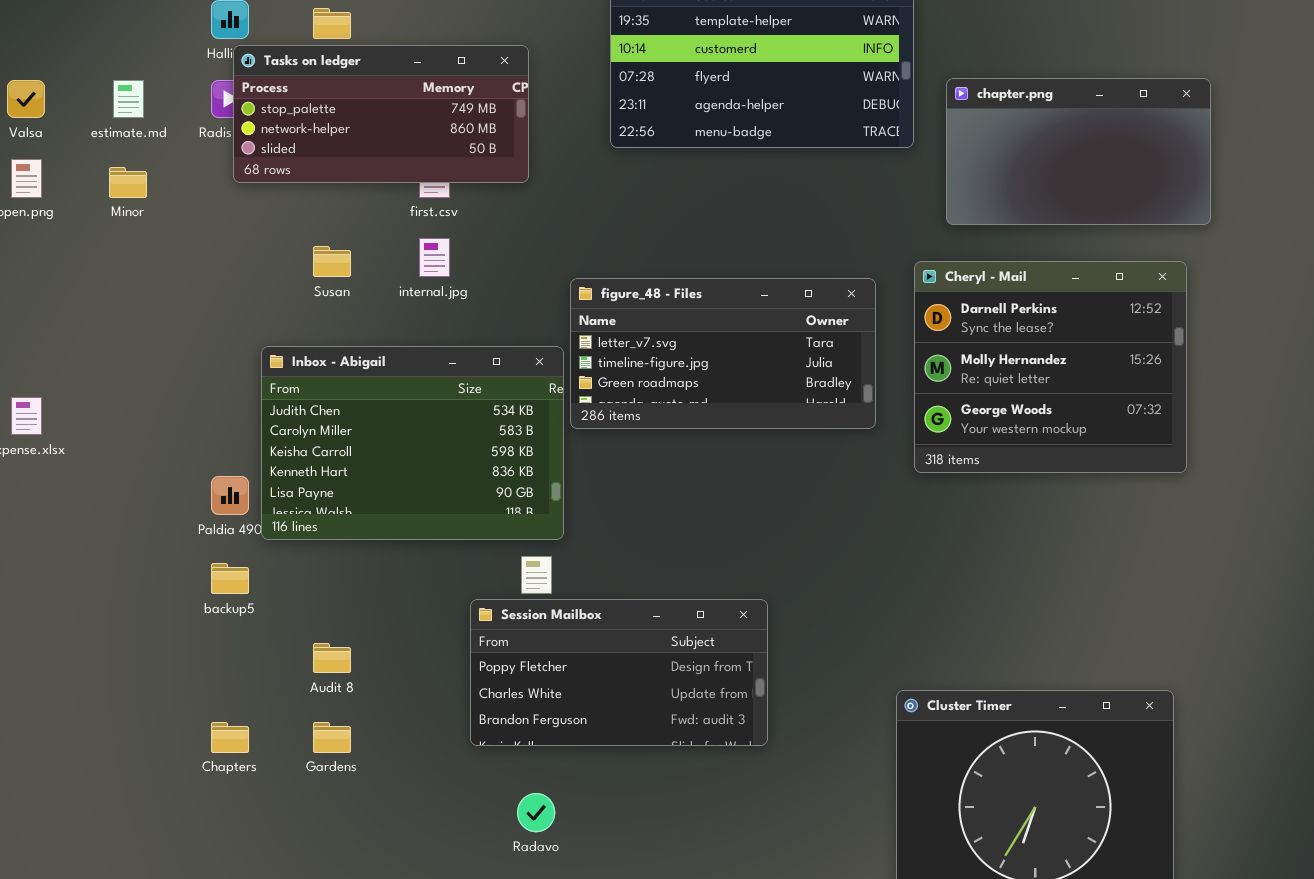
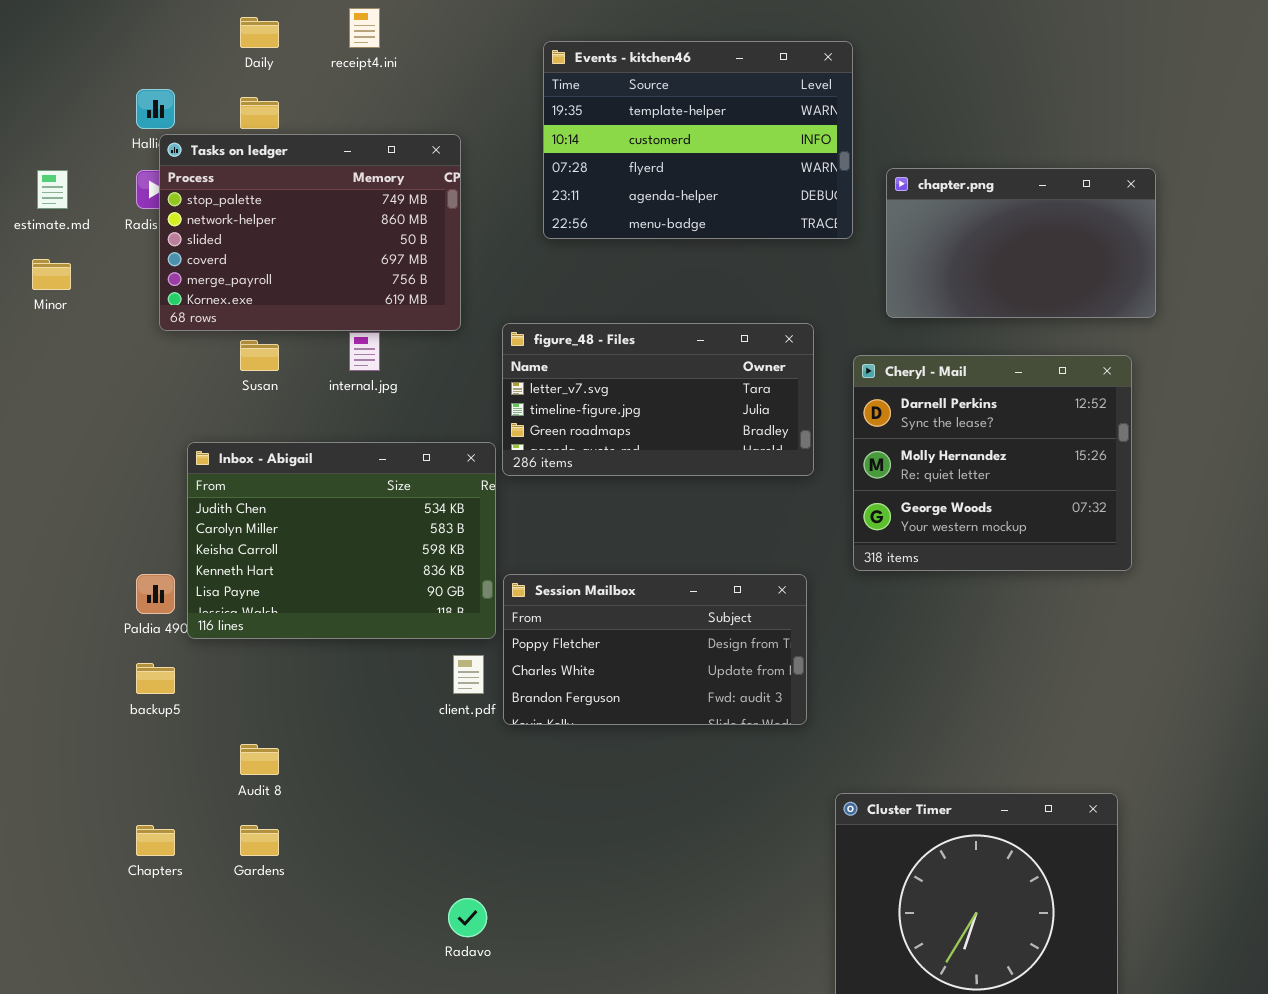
Tasks on ledger: [233,45,529,183] -> [159,134,461,331], resized
figure_48 - Files: [570,278,876,429] -> [502,323,814,476], moved
Session Mailbox: [470,599,768,746] -> [503,574,807,725], moved

